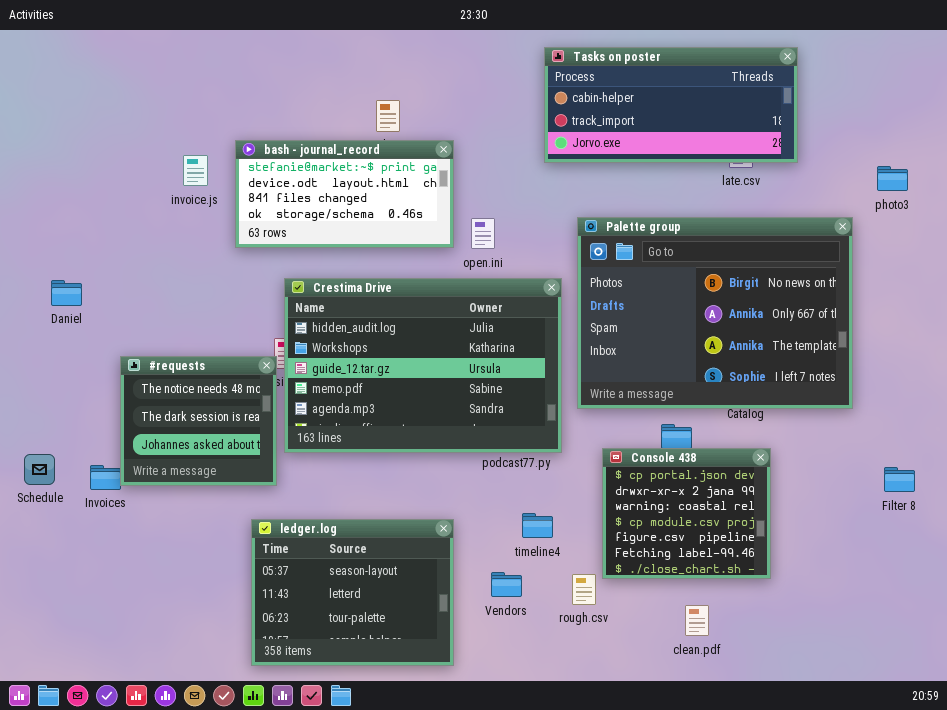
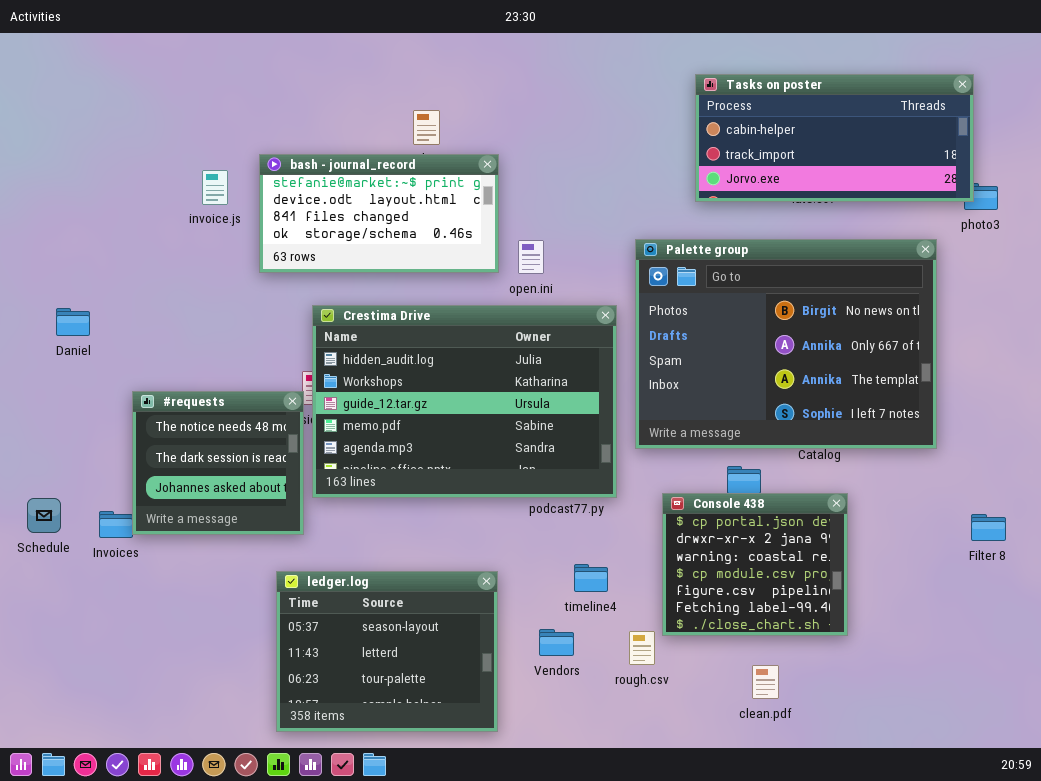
Tasks on poster: [544,47,798,163] -> [695,74,974,202], moved

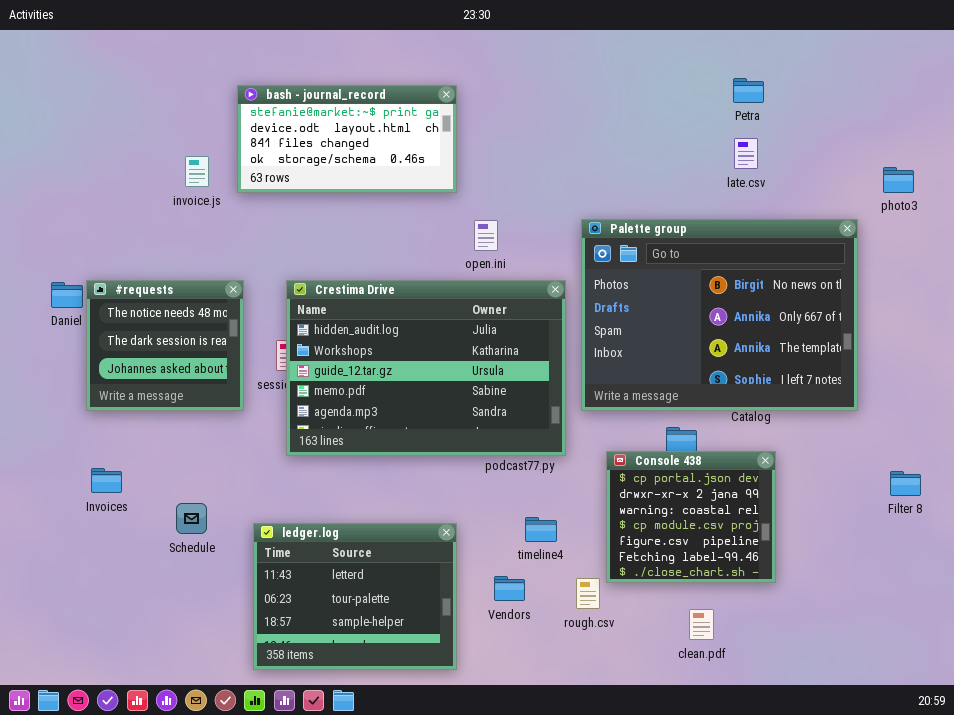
Tasks on poster: [695,74,974,202] -> none, closed
bash - journal_record: [259,154,499,273] -> [237,85,457,193], moved
#requests: [132,391,304,535] -> [86,280,244,411], moved
Schedule: [27,498,61,533] -> [176,503,207,534], moved
ledger.log: [276,571,498,732] -> [253,523,457,670], scrolled down 1 row

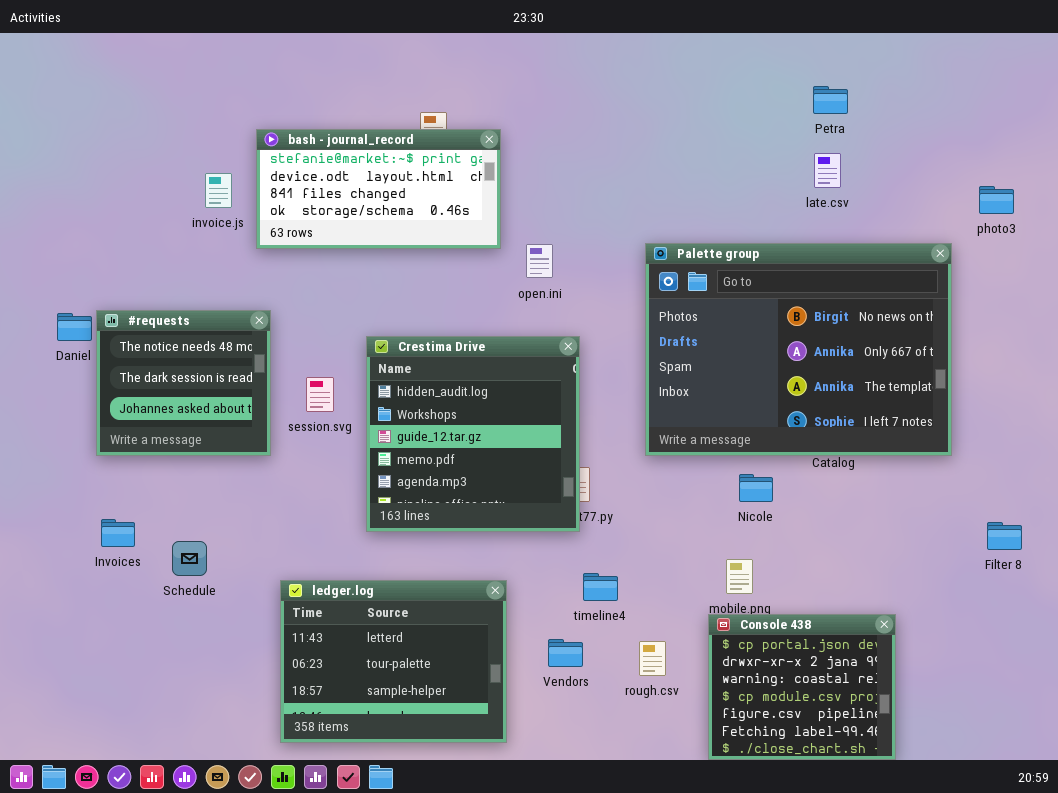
bash - journal_record: [237,85,457,193] -> [256,129,501,249], moved
Crestima Drive: [286,280,566,456] -> [366,336,580,532], moved, resized
Console 438: [606,451,776,583] -> [708,614,896,760], moved
Schedule: [176,503,207,534] -> [172,541,207,576], moved

